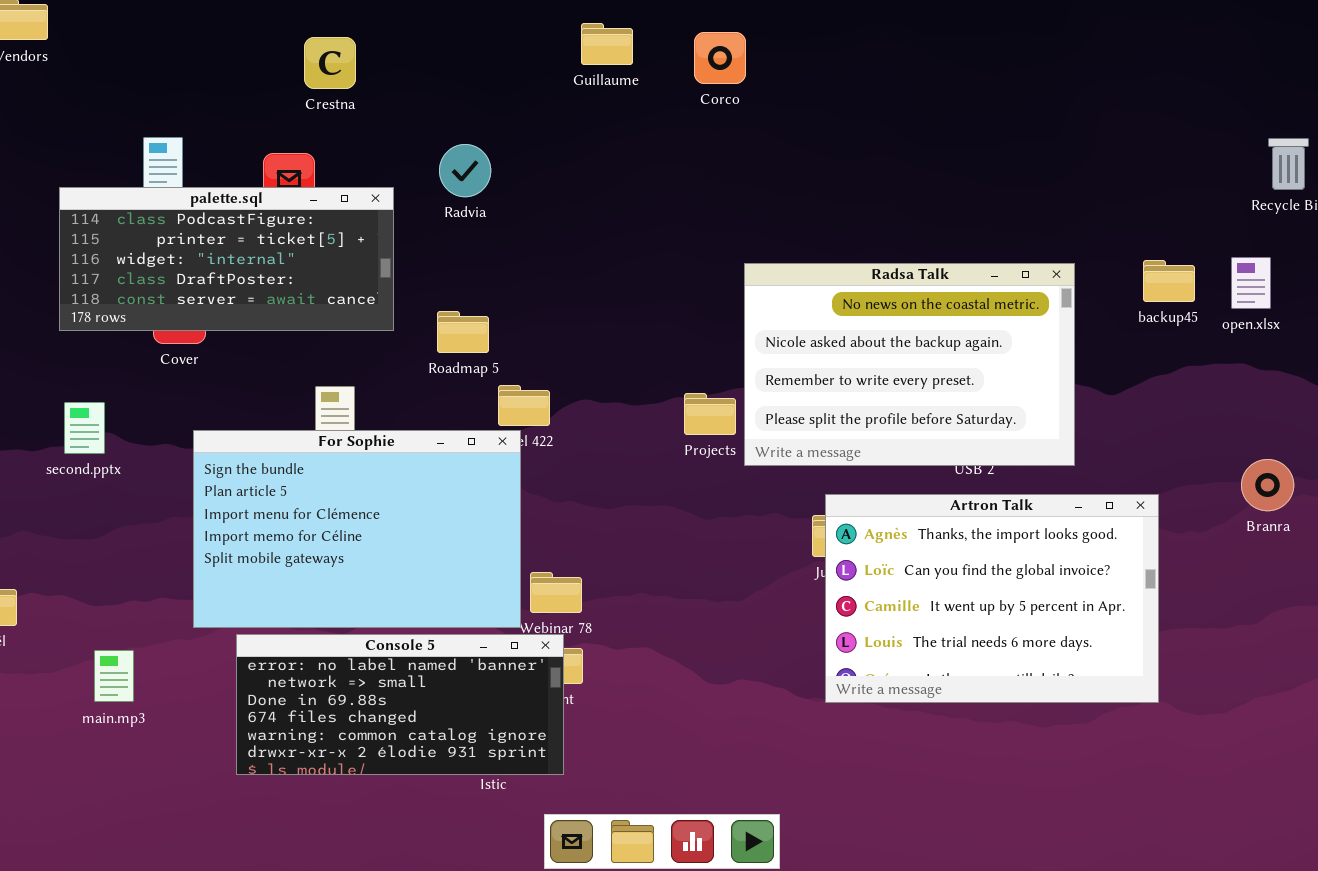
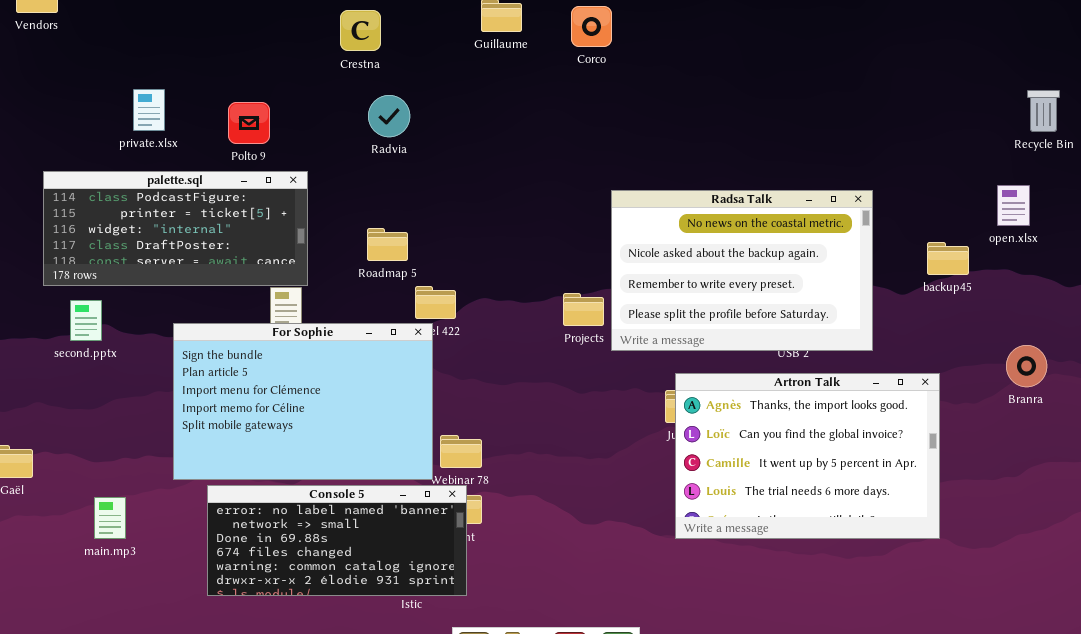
Crestna: [304,37,356,89] -> [340,10,381,51], moved
palette.sql: [59,187,394,331] -> [43,171,308,286], moved
backup45: [1143,260,1195,302] -> [927,242,969,275], moved

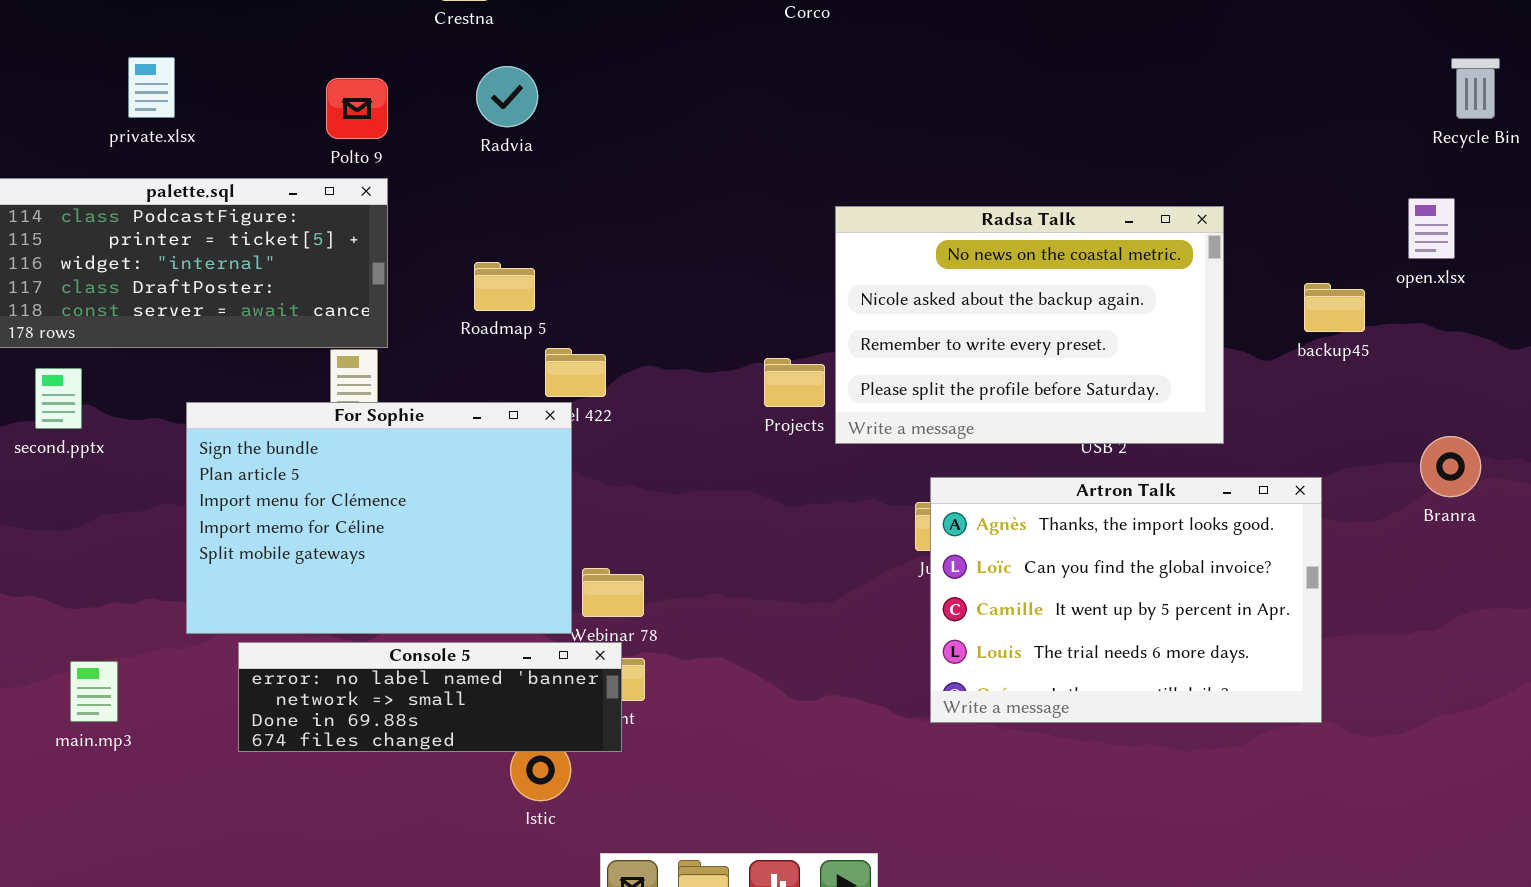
Polto 9: [228,102,270,144] -> [326,78,388,139], moved
Console 5: [207,485,467,596] -> [238,642,622,752], resized

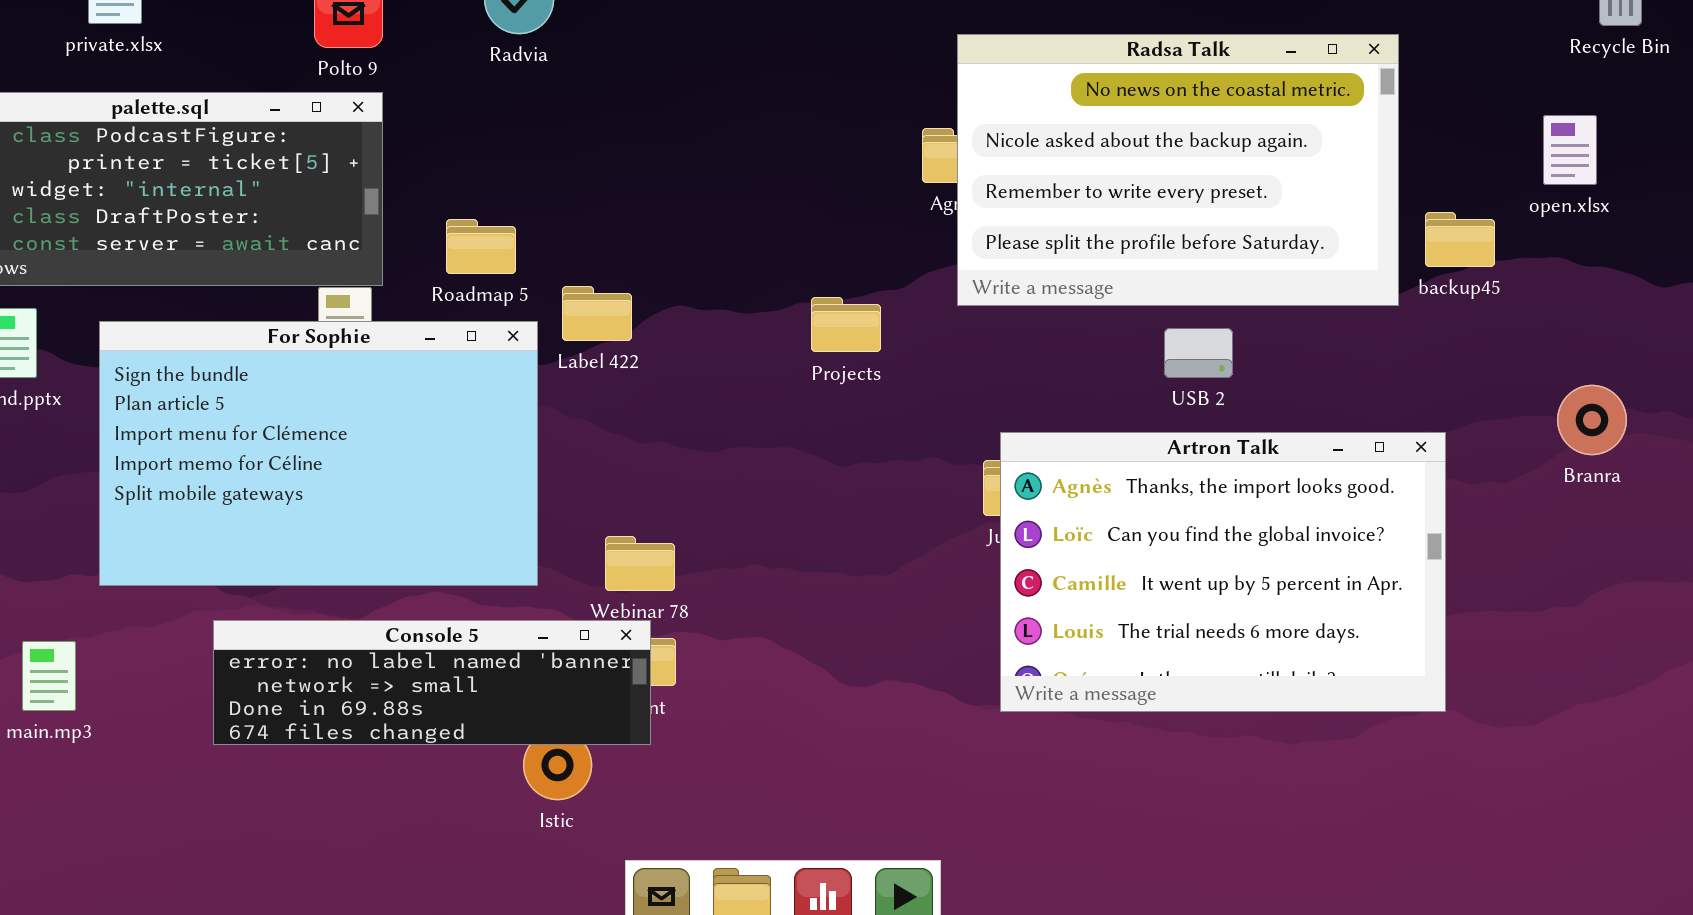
Radsa Talk: [835,206,1224,444] -> [957,34,1399,306], moved
Roadmap 5: [474,262,535,311] -> [446,219,516,274], moved
For Sophie: [186,402,572,634] -> [99,321,538,586], moved

